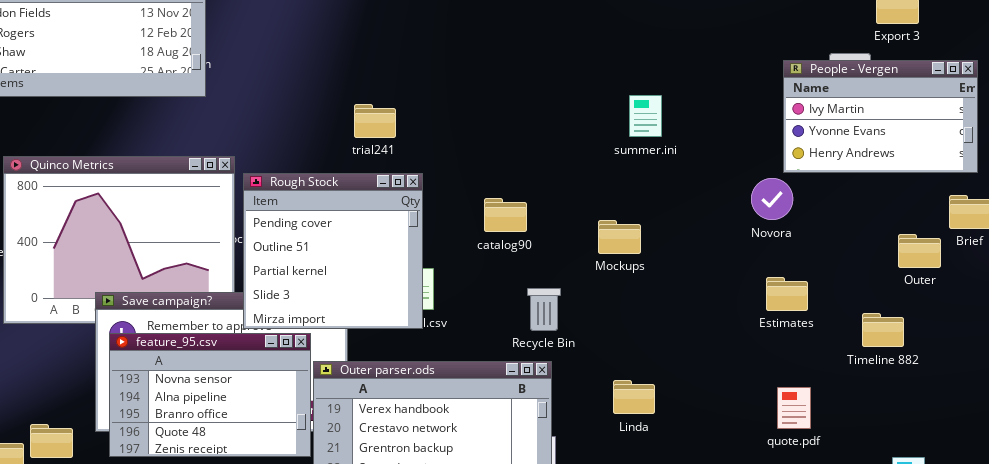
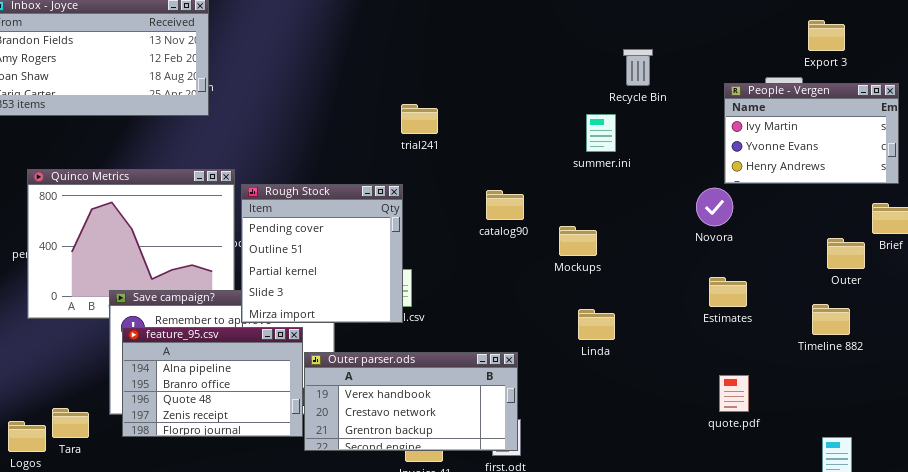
trial241: [354,104,396,138] -> [401,104,438,134], moved
catalog90: [484,198,527,232] -> [486,190,524,220], moved
Recycle Bin: [527,288,561,331] -> [623,49,653,86], moved
Timeline 882: [862,313,904,347] -> [812,304,850,335], moved
feature_95.csv: [109,333,311,457] -> [122,327,303,437], scrolled down 1 row
Linda: [613,380,655,414] -> [578,309,615,340], moved

